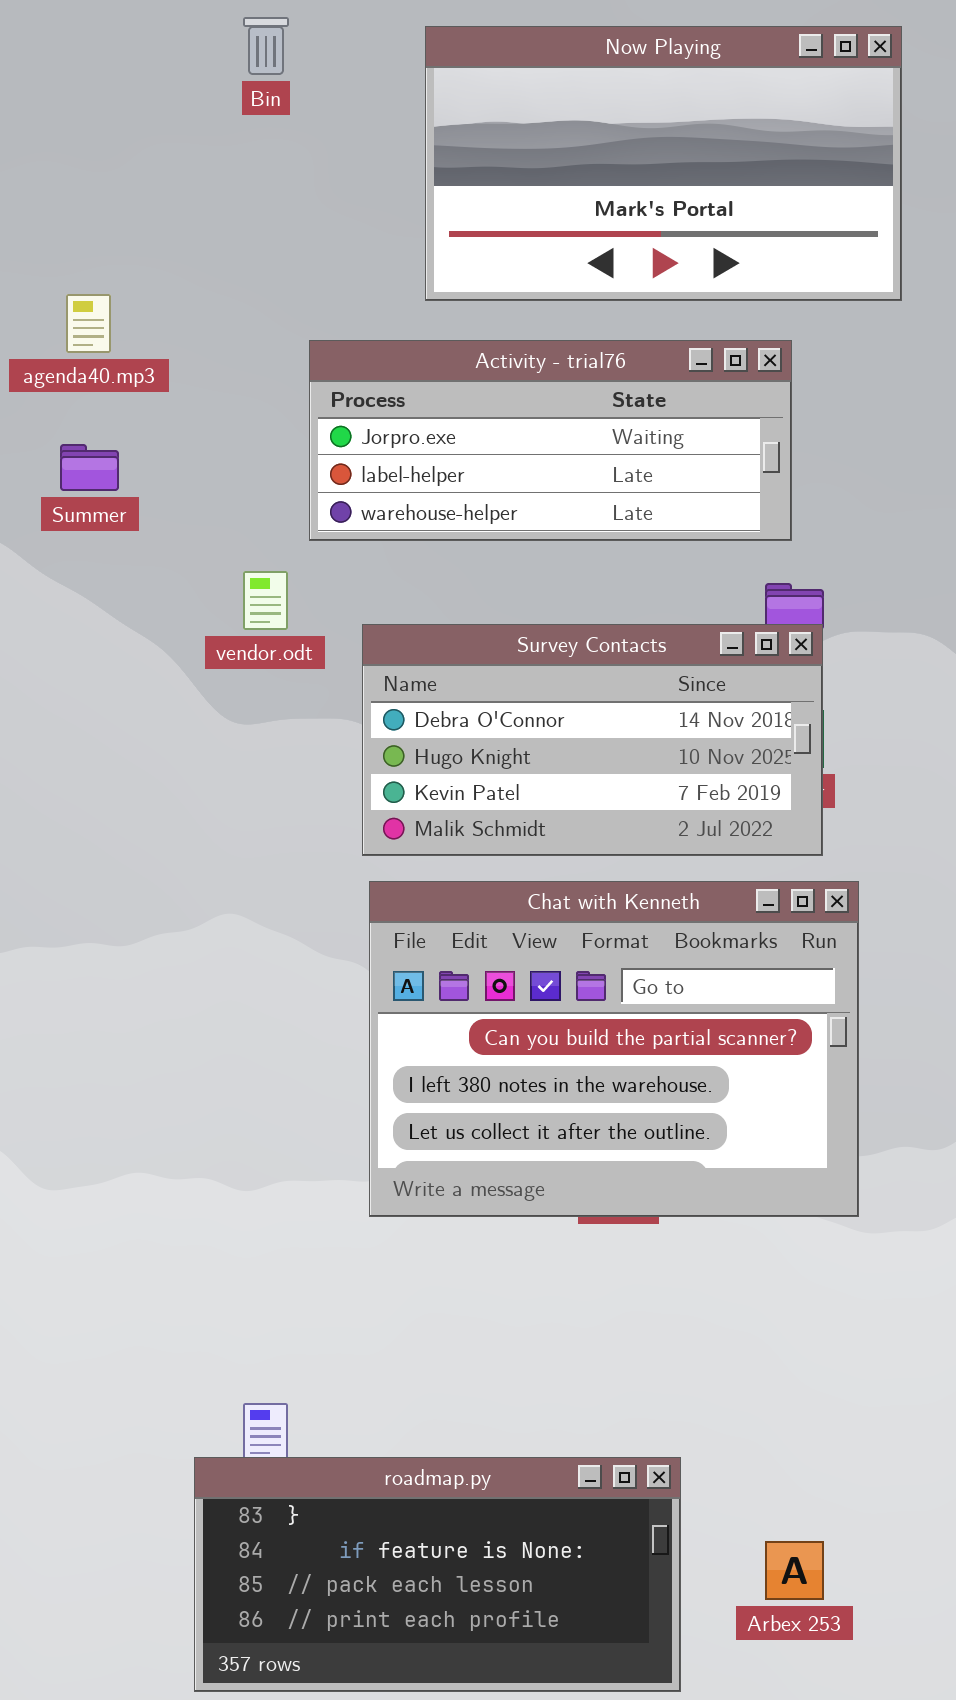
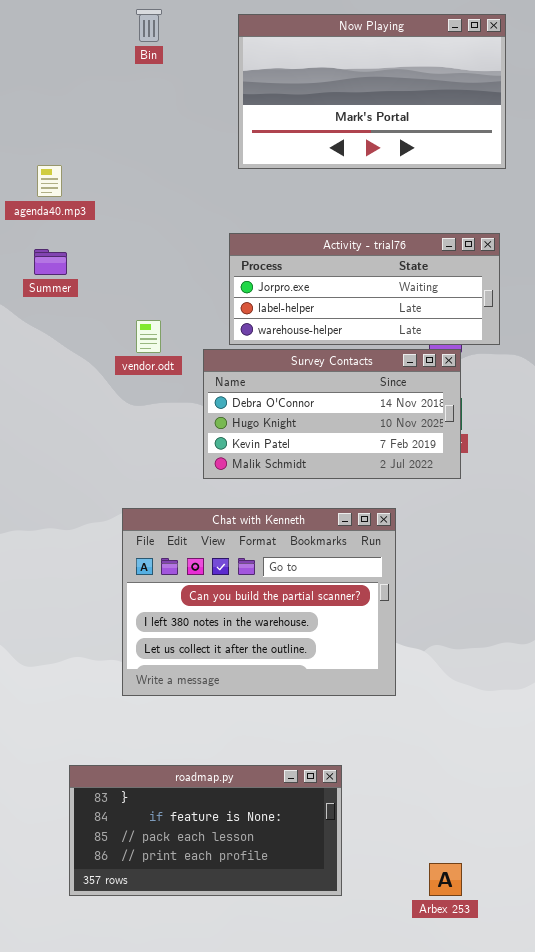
Activity - trial76: [309,340,792,541] -> [229,233,500,345], moved
Chat with Kenneth: [369,881,859,1217] -> [122,508,396,696], moved
roadmap.py: [194,1457,681,1692] -> [69,765,342,896], moved

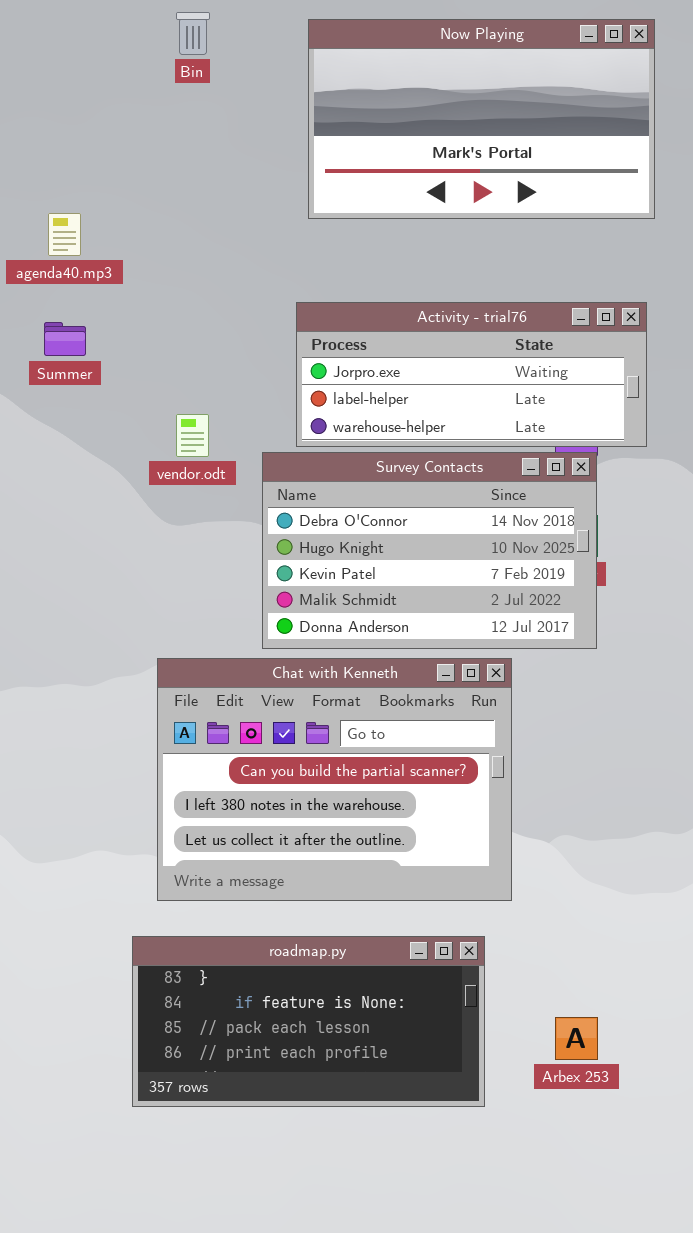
Survey Contacts: [203,349,461,479] -> [262,452,597,649], resized
roadmap.py: [69,765,342,896] -> [132,936,485,1107], moved
Arbex 253: [429,863,462,896] -> [555,1017,598,1060], moved

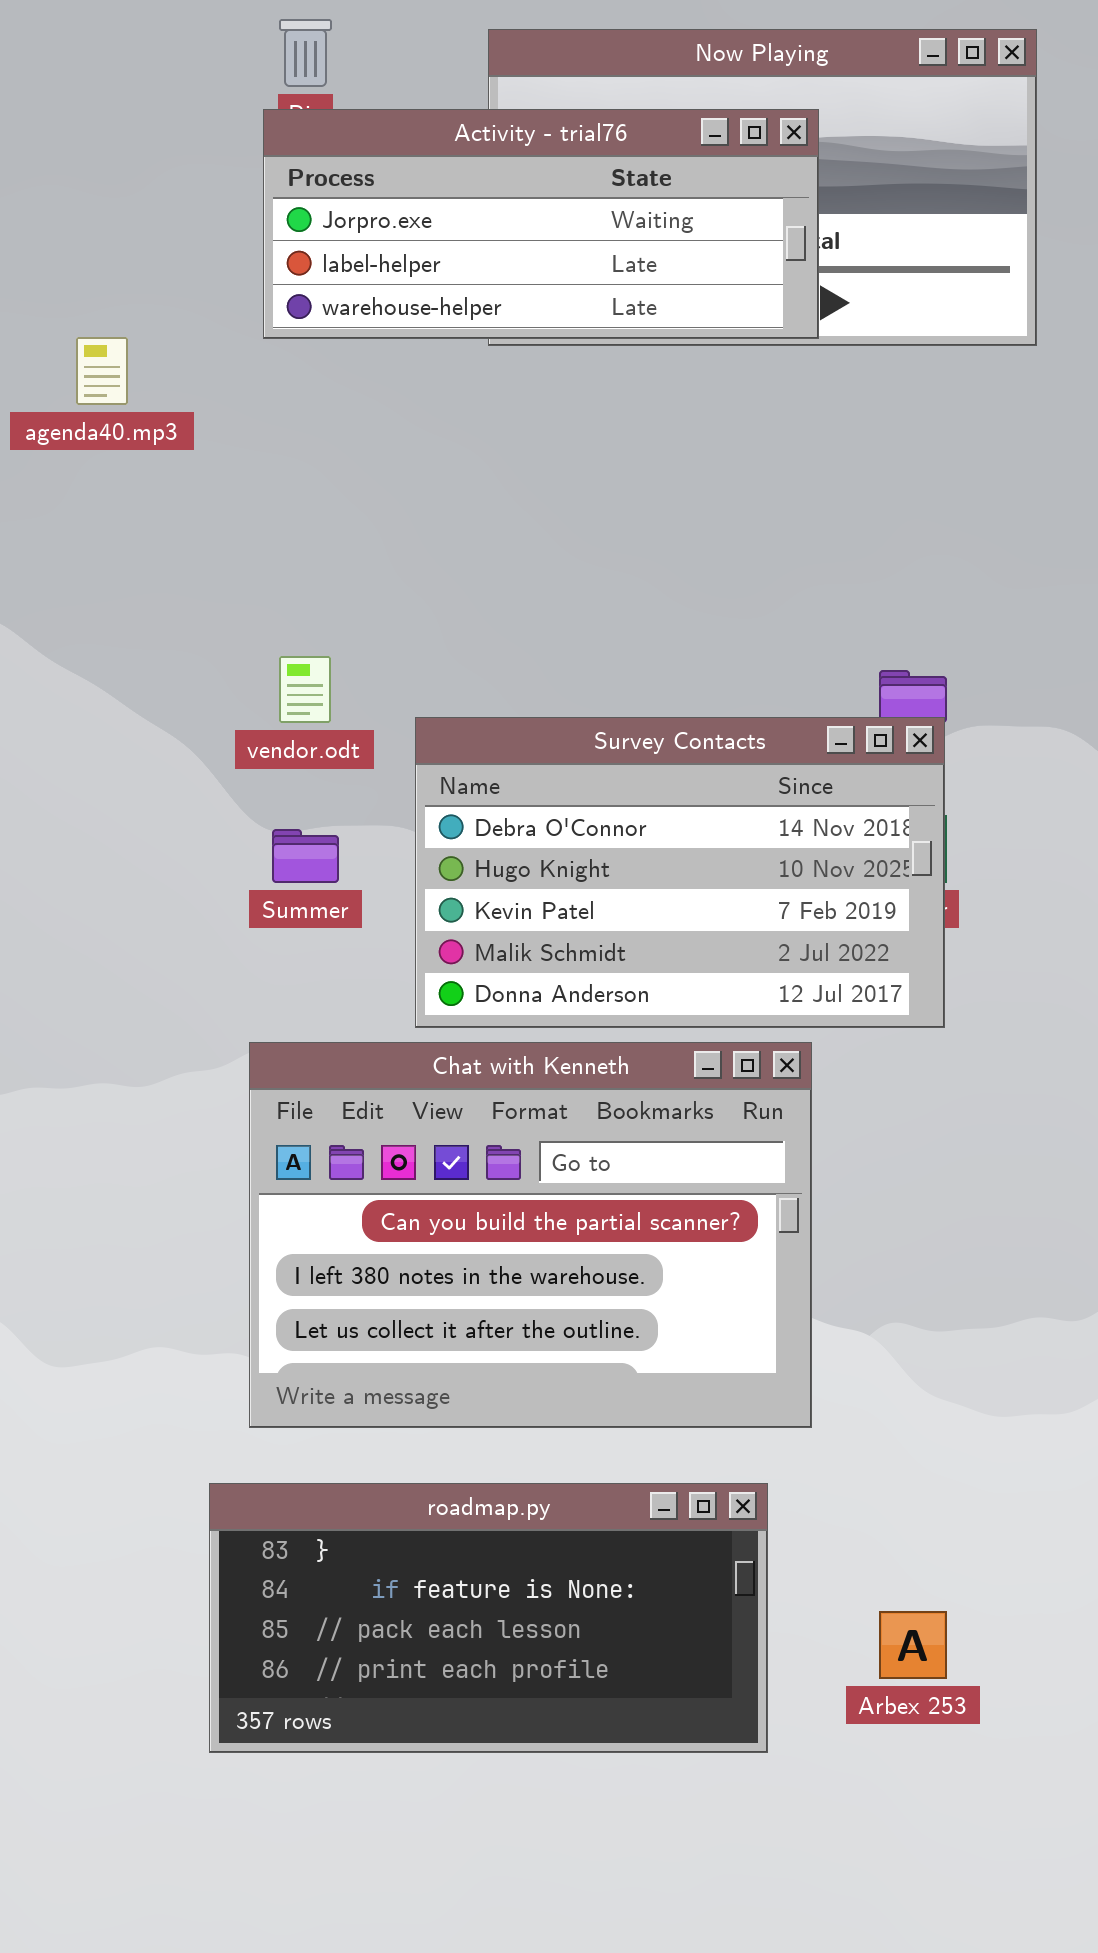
Activity - trial76: [296,302,647,447] -> [263,109,819,339], moved
Summer: [44,322,86,356] -> [272,829,339,883], moved

